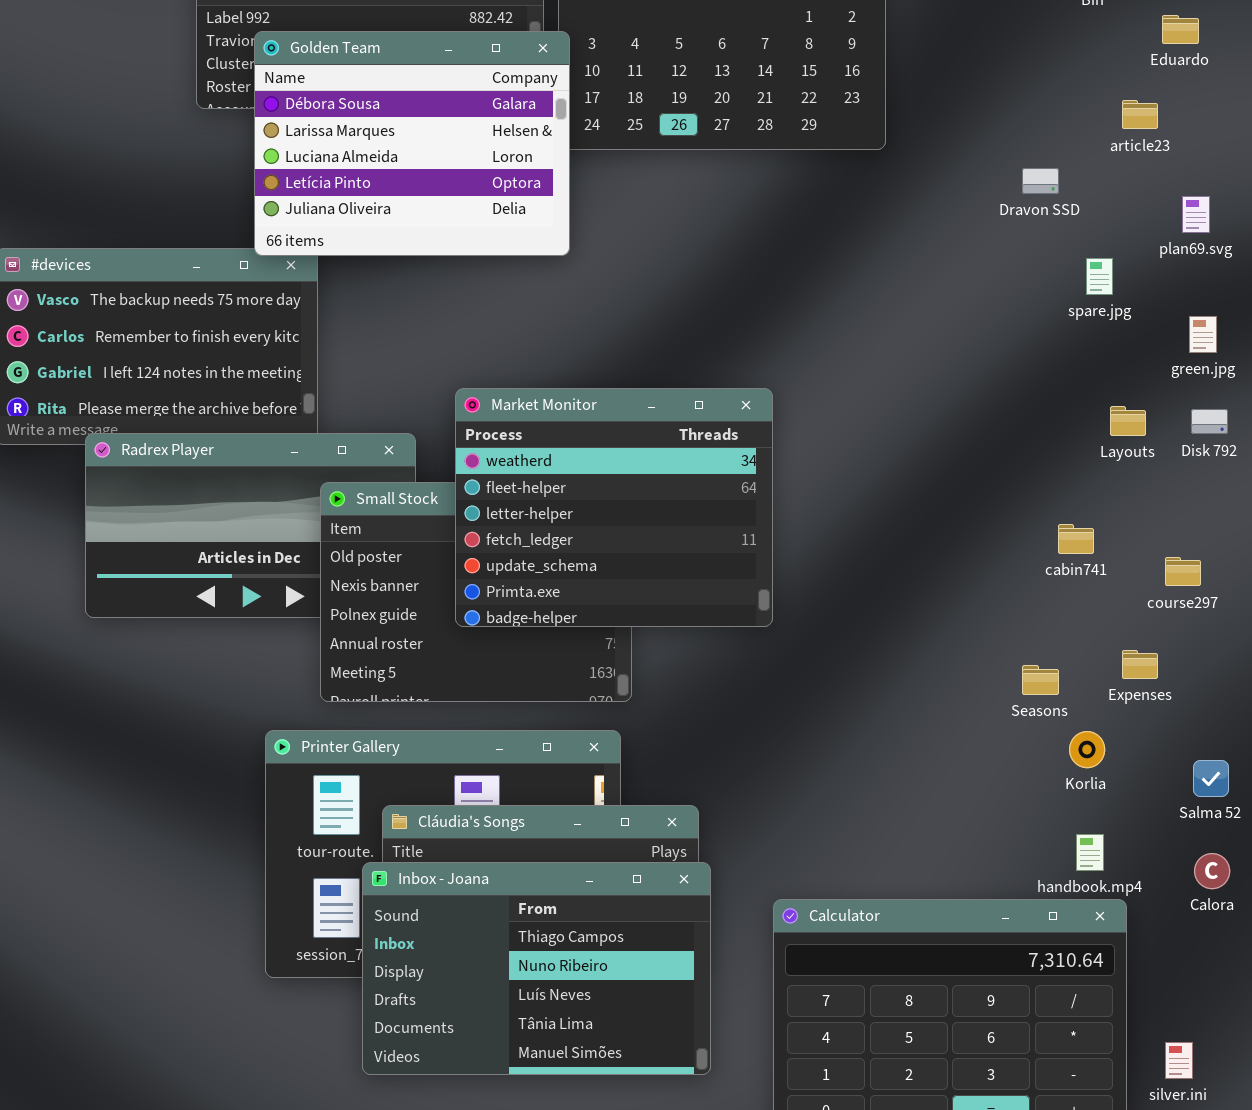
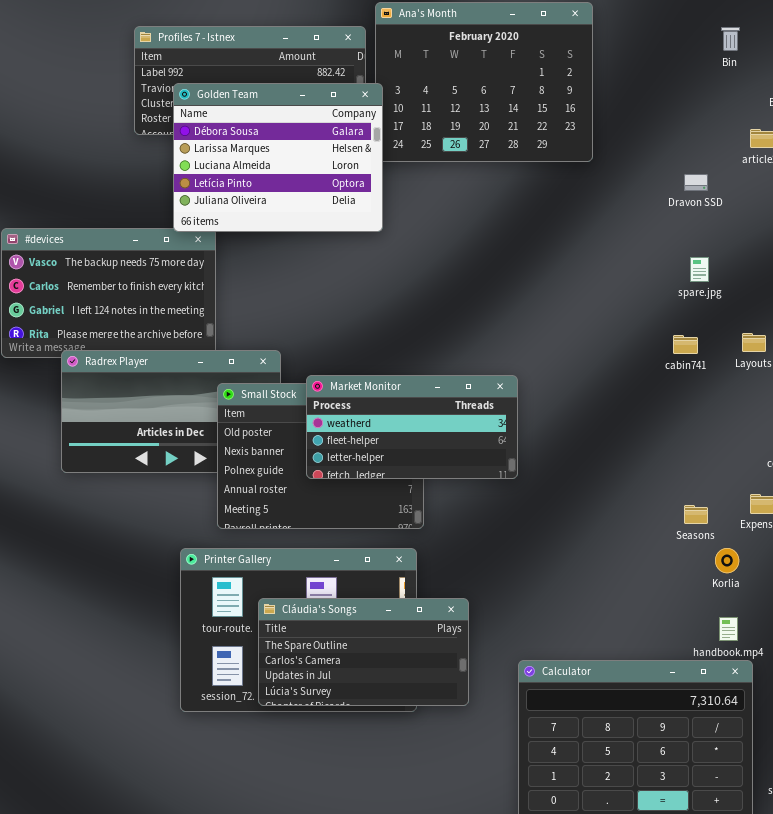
spare.jpg: [1086,258,1113,295] -> [690,257,709,282], moved
Market Monitor: [455,388,773,627] -> [306,375,518,479], resized
cabin741: [1058,524,1094,554] -> [673,335,698,354], moved
Inbox - Joana: [362,862,711,1075] -> none, closed

